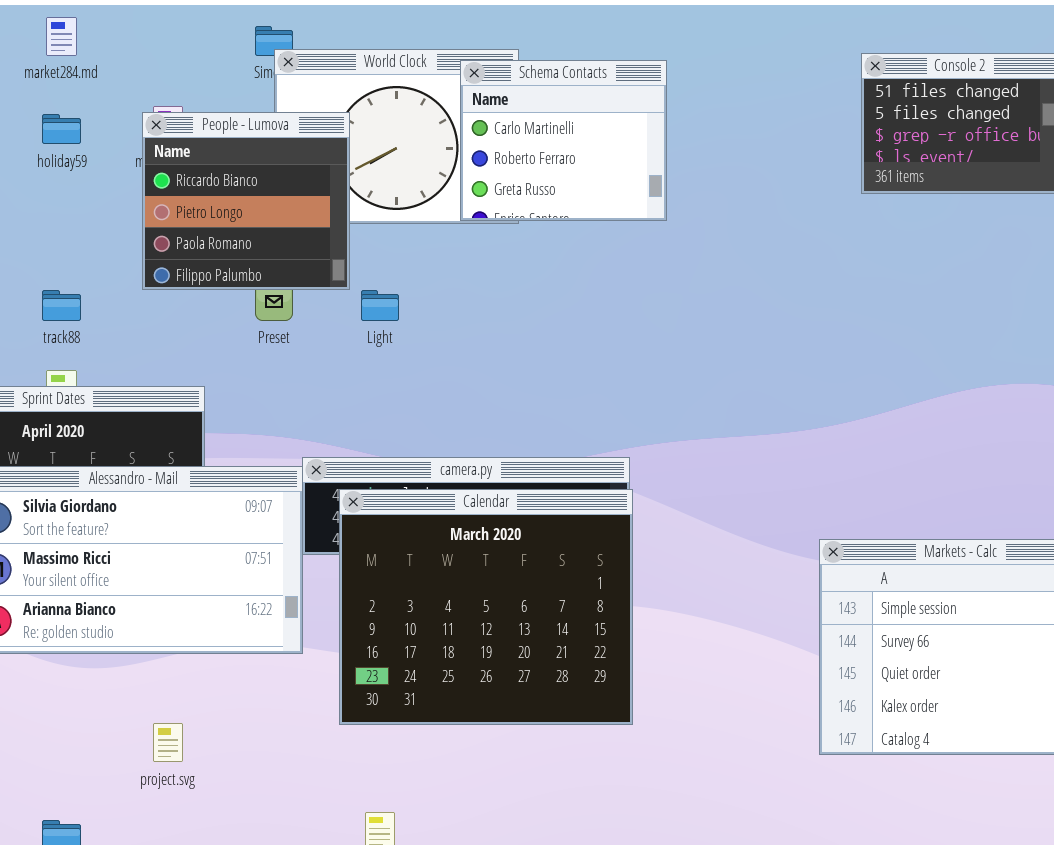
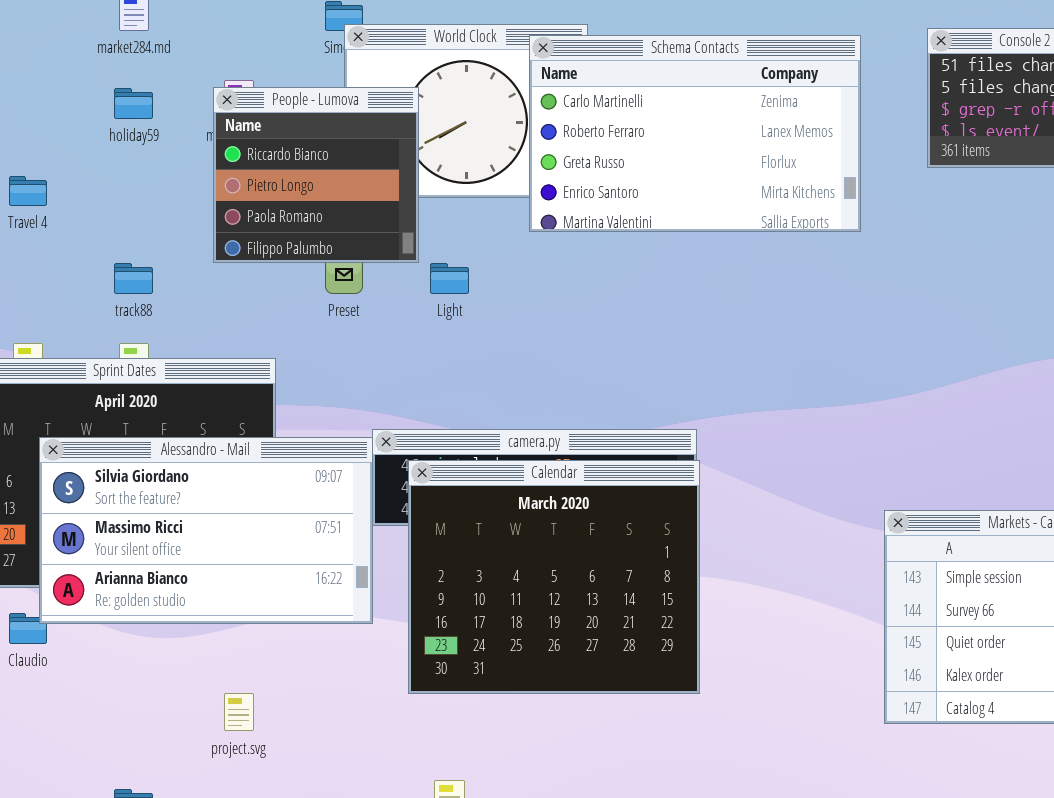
Schema Contacts: [460,60,667,221] -> [529,35,861,232], resized

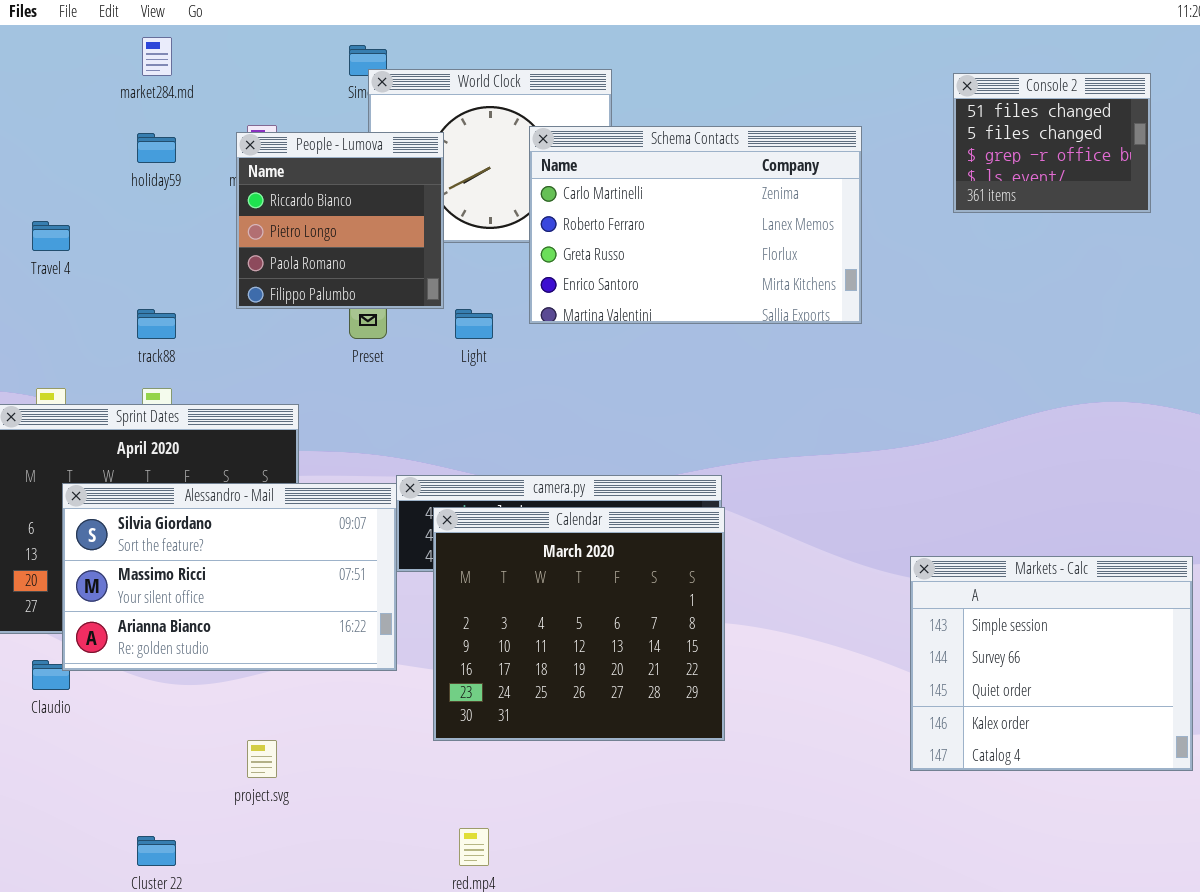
Schema Contacts: [529,35,861,232] -> [529,126,862,324], moved

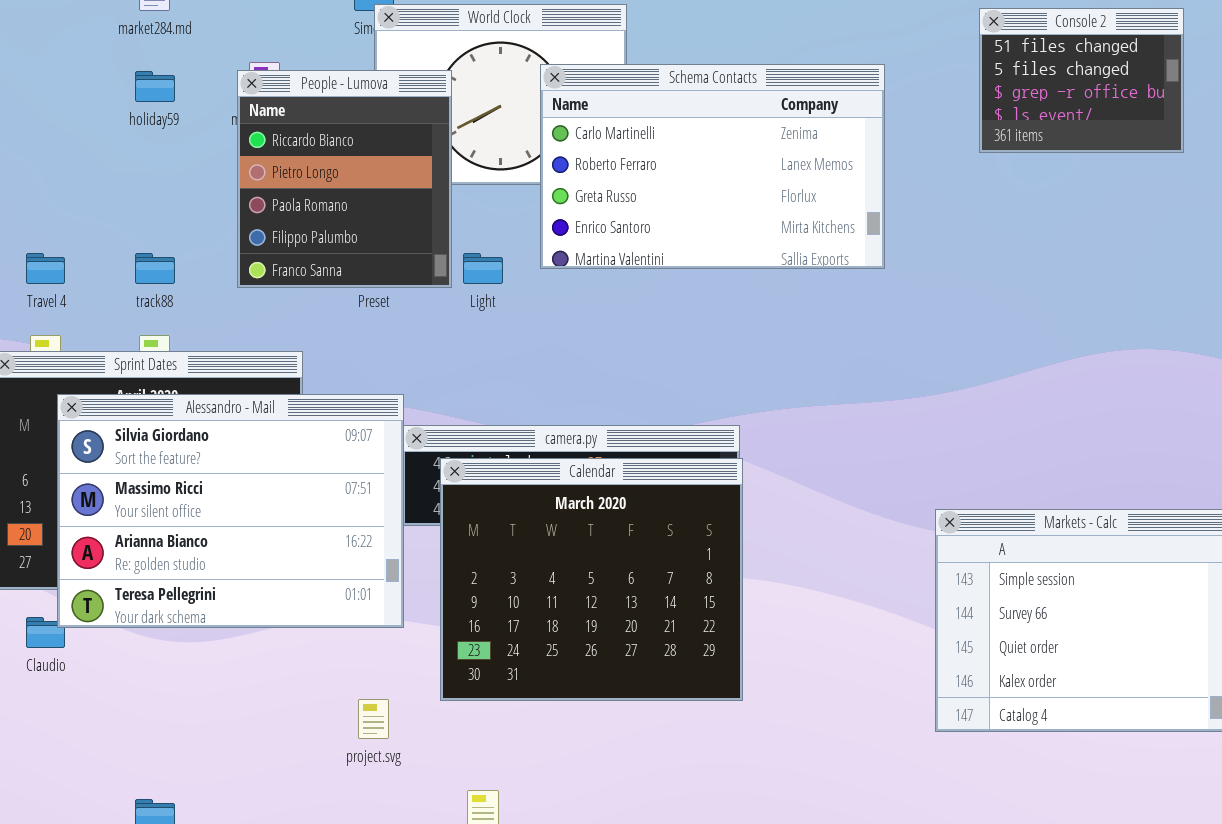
People - Lumova: [236,132,444,309] -> [237,70,452,288], resized
Travel 4: [32,221,70,251] -> [26,253,65,284], moved
Alessandro - Mail: [62,483,397,671] -> [57,394,404,628], resized
project.svg: [247,740,277,778] -> [358,699,389,739], moved

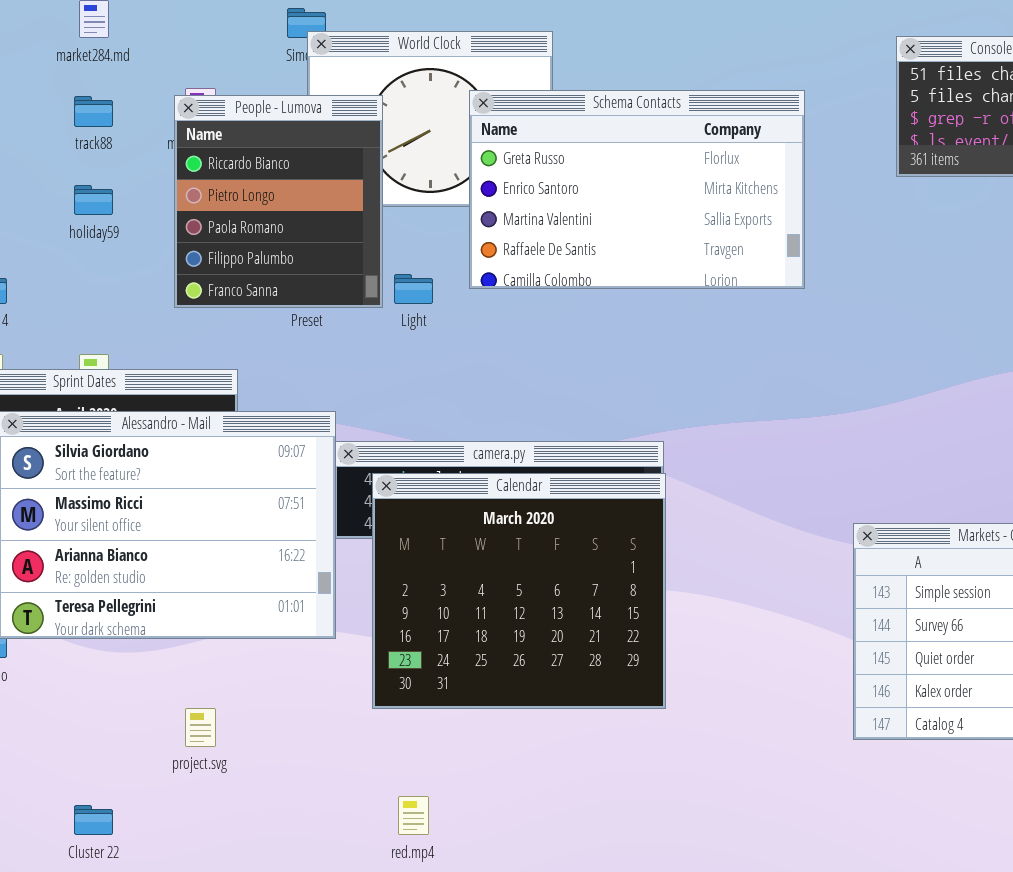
Schema Contacts: [540,64,885,269] -> [469,90,805,289], scrolled down 2 rows
holiday59: [135,71,175,102] -> [74,185,113,215], moved
track88: [135,253,175,284] -> [74,96,113,127], moved
project.svg: [358,699,389,739] -> [185,708,216,747], moved

